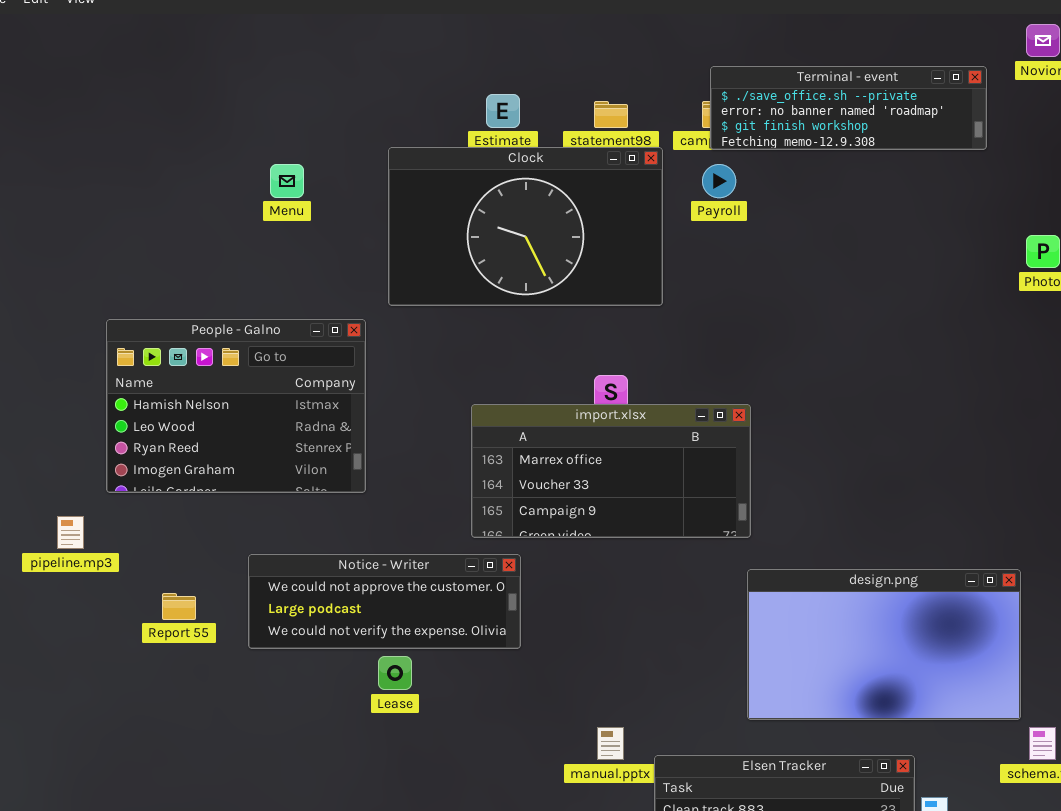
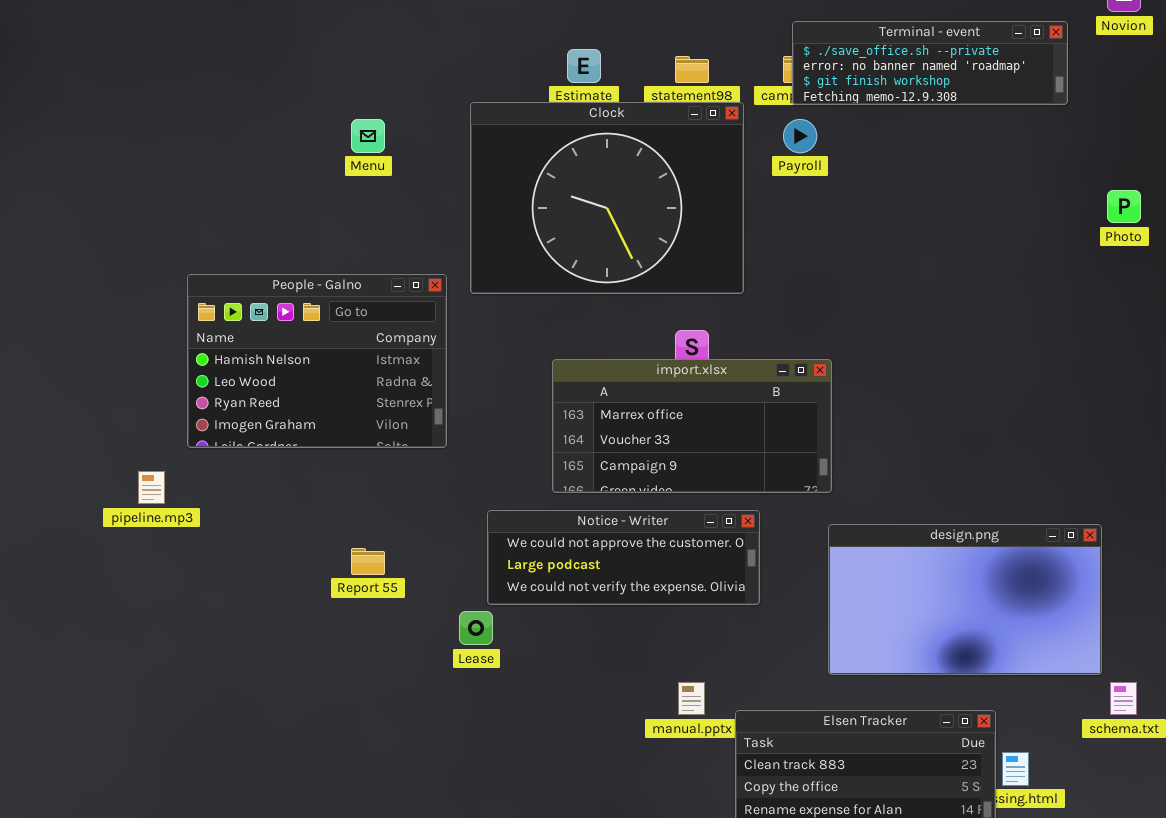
Clock: [388,147,663,306] -> [470,102,744,294], resized
Notice - Writer: [248,554,521,649] -> [487,510,760,605], moved
Report 55: [162,593,196,620] -> [351,548,385,575], moved

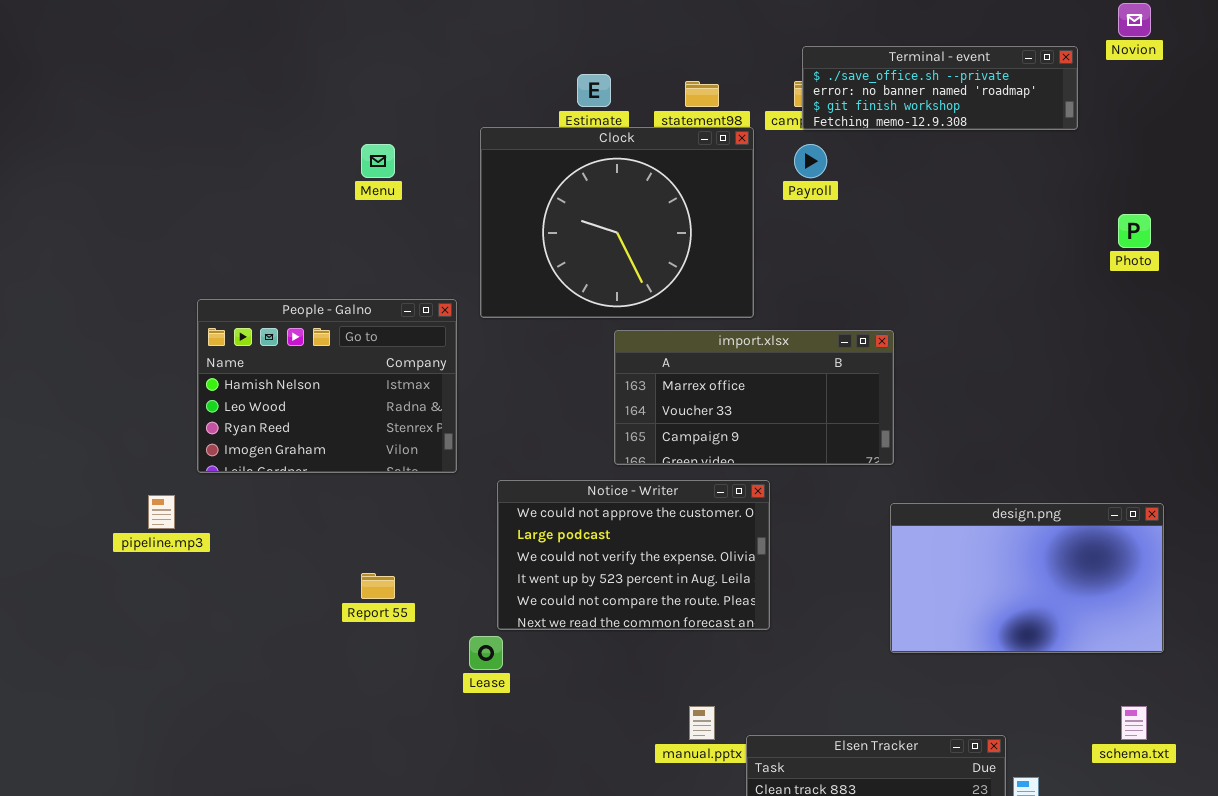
import.xlsx: [552,359,832,493] -> [614,330,894,465], moved
Notice - Writer: [487,510,760,605] -> [497,480,770,630], resized
design.png: [828,524,1102,675] -> [890,503,1164,653], moved

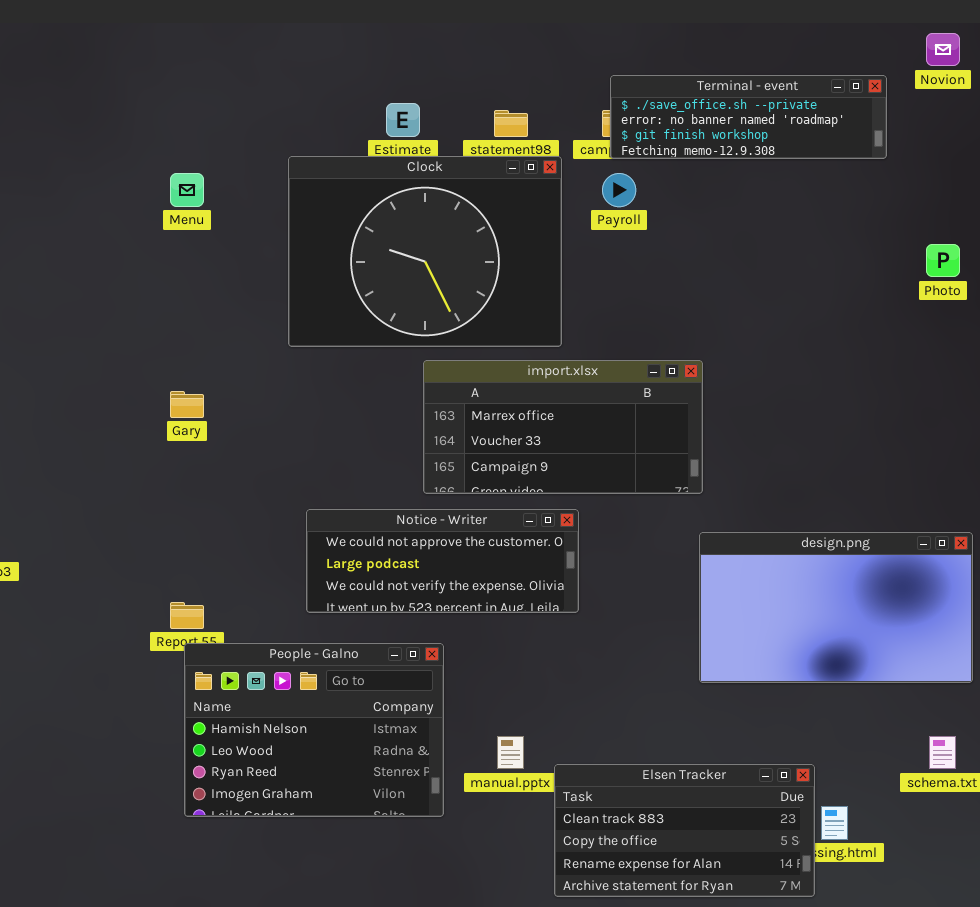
People - Galno: [197,299,457,473] -> [184,643,444,817], moved
Notice - Writer: [497,480,770,630] -> [306,509,579,613], resized

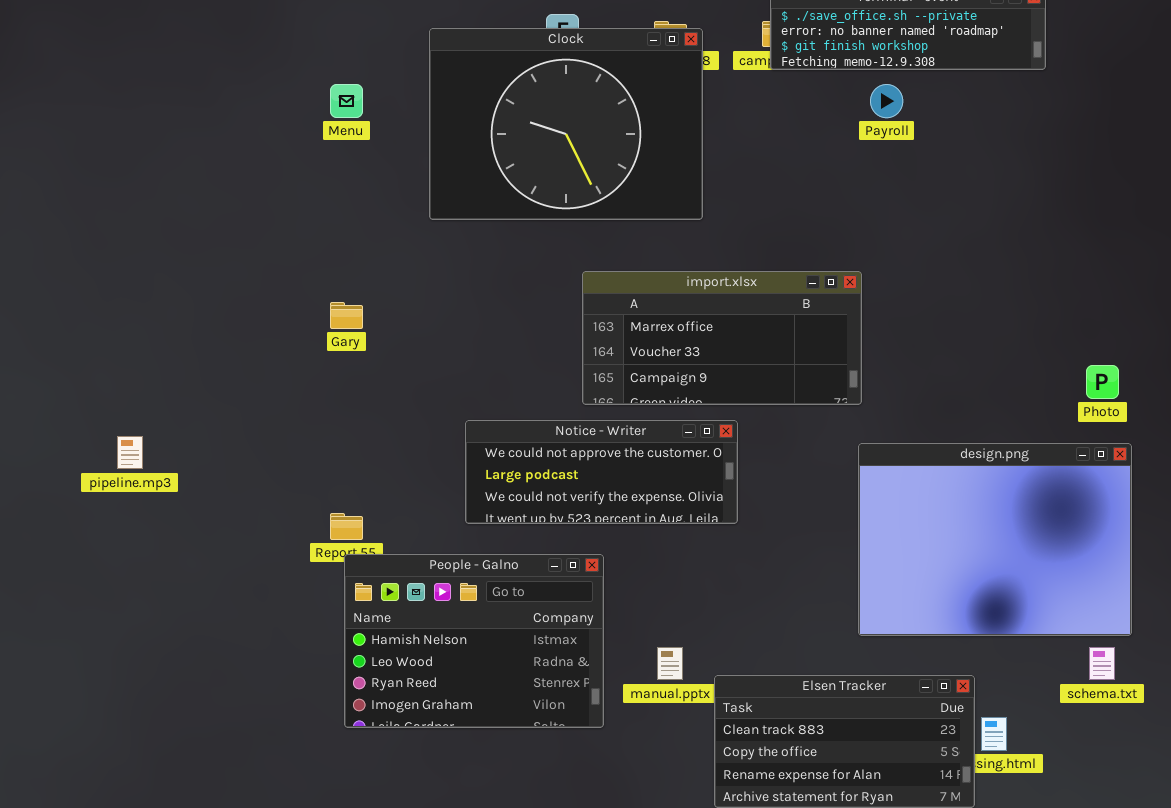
Clock: [288,156,562,347] -> [429,28,703,220], moved
Payroll: [602,173,636,207] -> [870,84,903,118], moved
Photo: [926,244,960,277] -> [1086,365,1119,399], moved
design.png: [699,532,973,683] -> [858,443,1132,636], resized

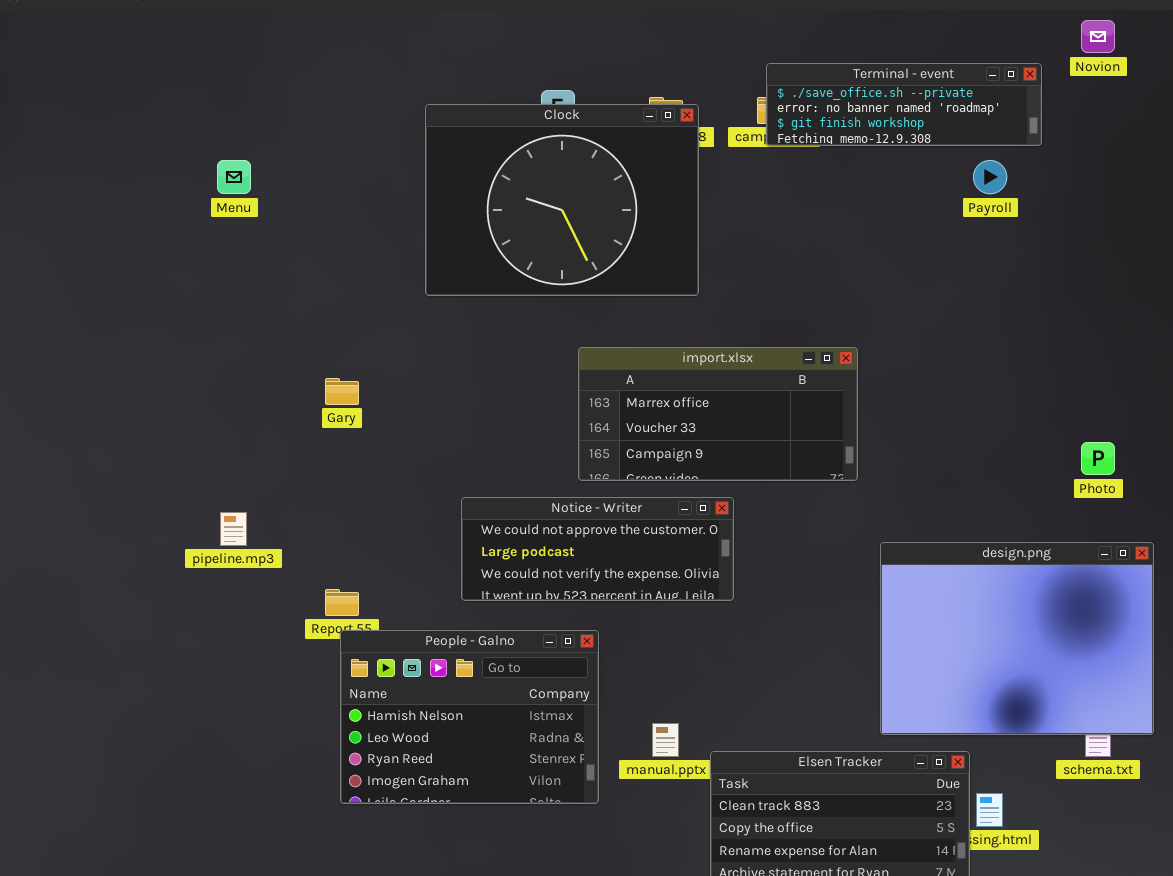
Menu: [330,84,363,118] -> [217,160,251,194], moved
Payroll: [870,84,903,118] -> [973,160,1007,194], moved
pipeline.mp3: [117,436,143,469] -> [220,512,247,546], moved
design.png: [858,443,1132,636] -> [880,542,1154,735], moved

